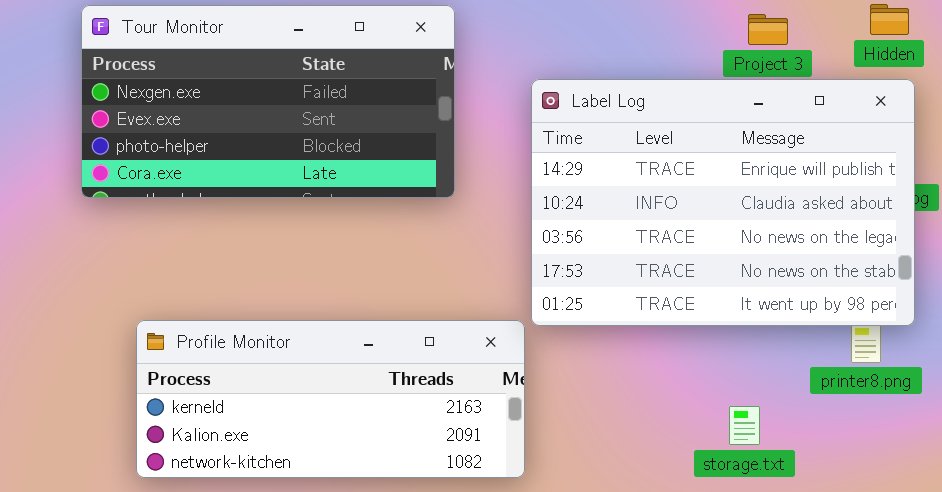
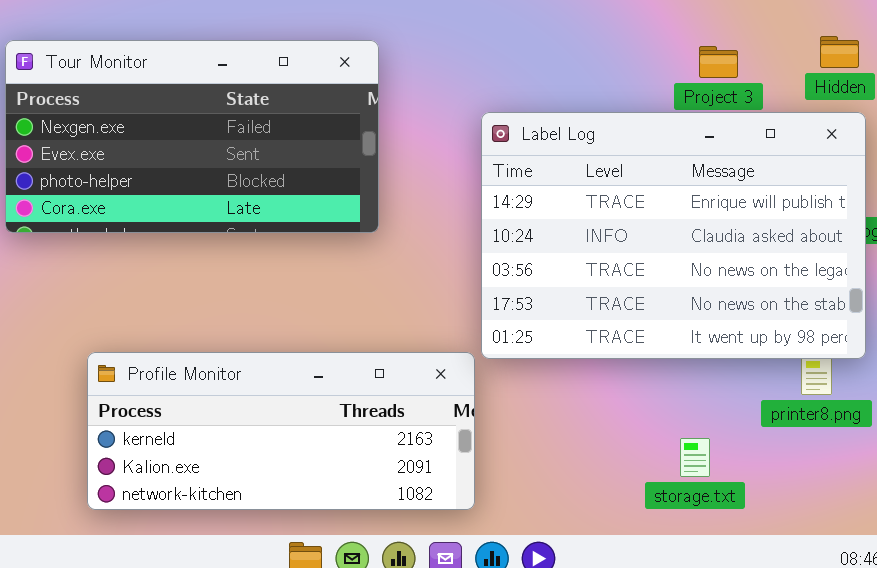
Tour Monitor: [81,5,455,198] -> [5,40,379,233], moved

